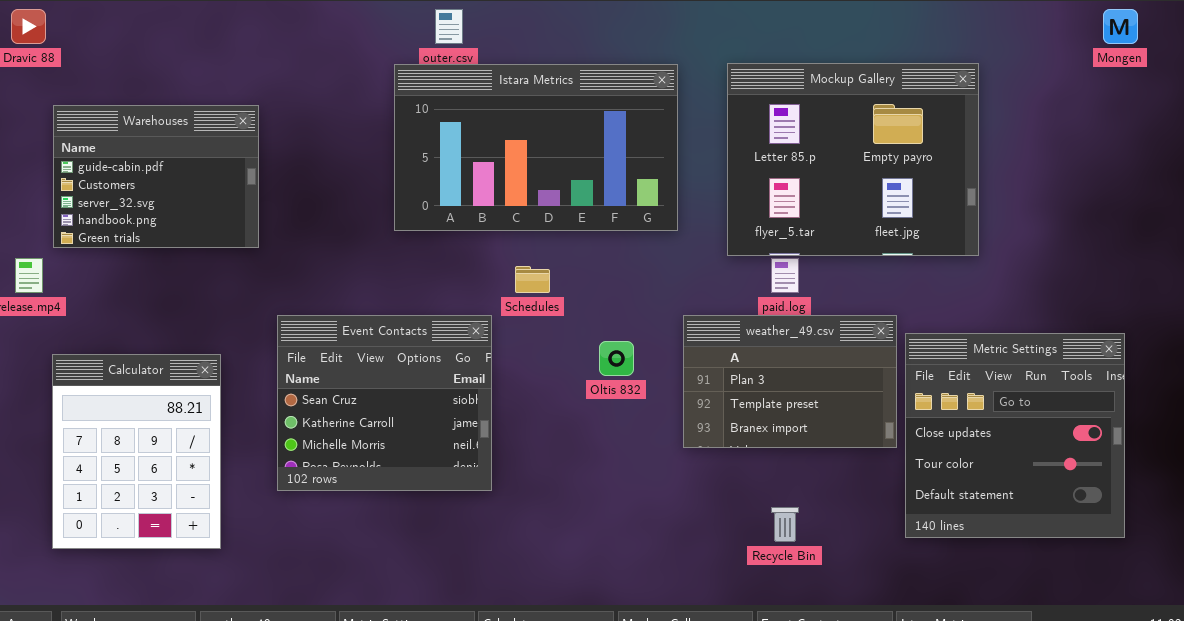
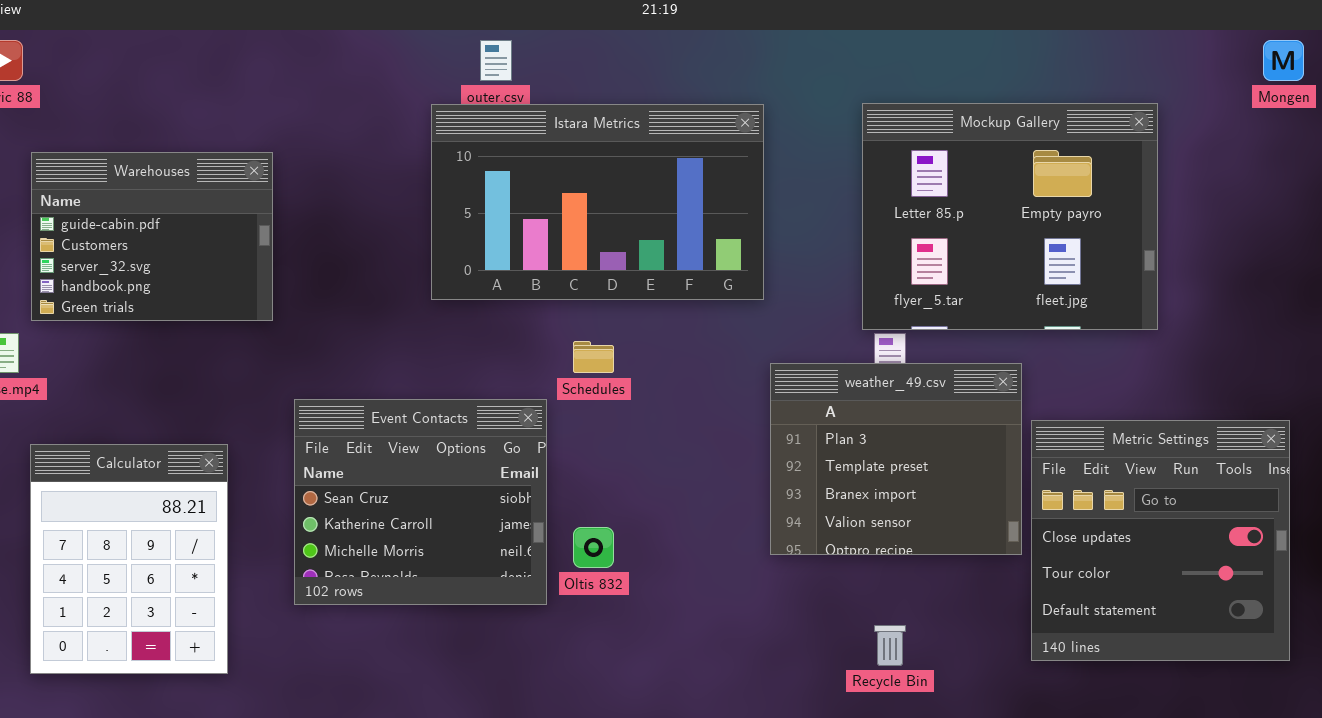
Mockup Gallery: [727,63,979,256] -> [862,103,1158,330], moved
weather_49.csv: [683,315,897,448] -> [770,363,1022,555], resized
Oltis 832: [599,341,634,376] -> [573,527,614,568], moved

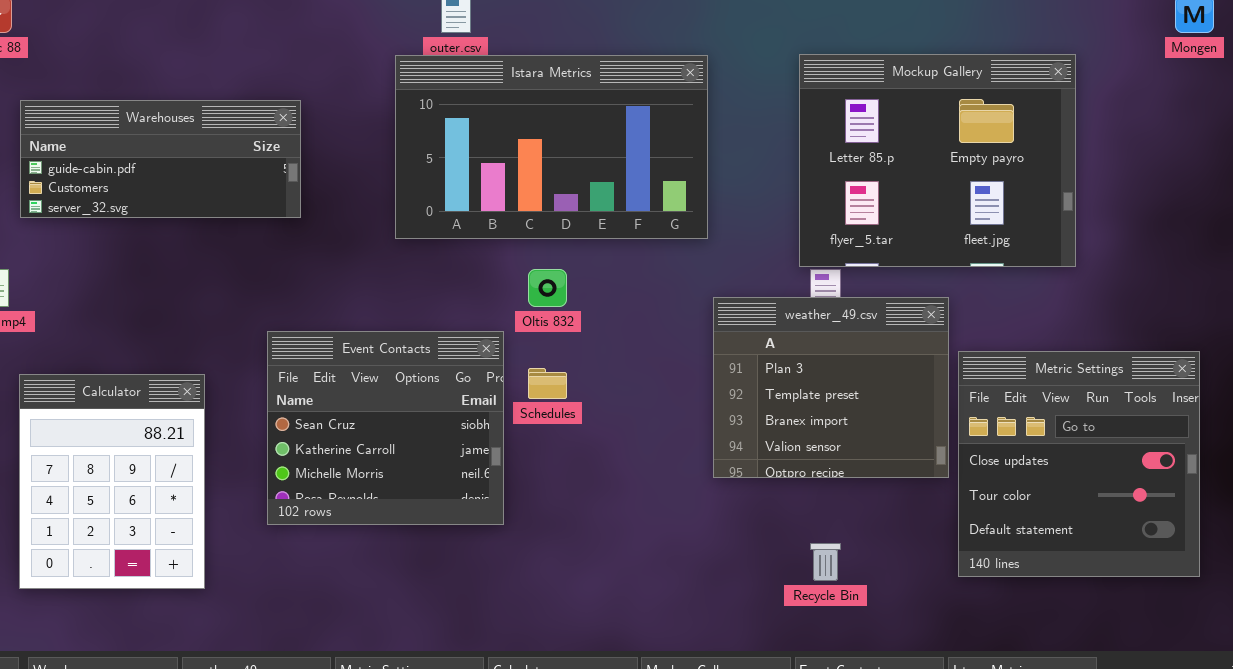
Warehouses: [31,152,273,321] -> [20,100,301,218], resized
Schedules: [573,341,614,373] -> [528,368,567,399], moved
Oltis 832: [573,527,614,568] -> [528,269,567,307], moved

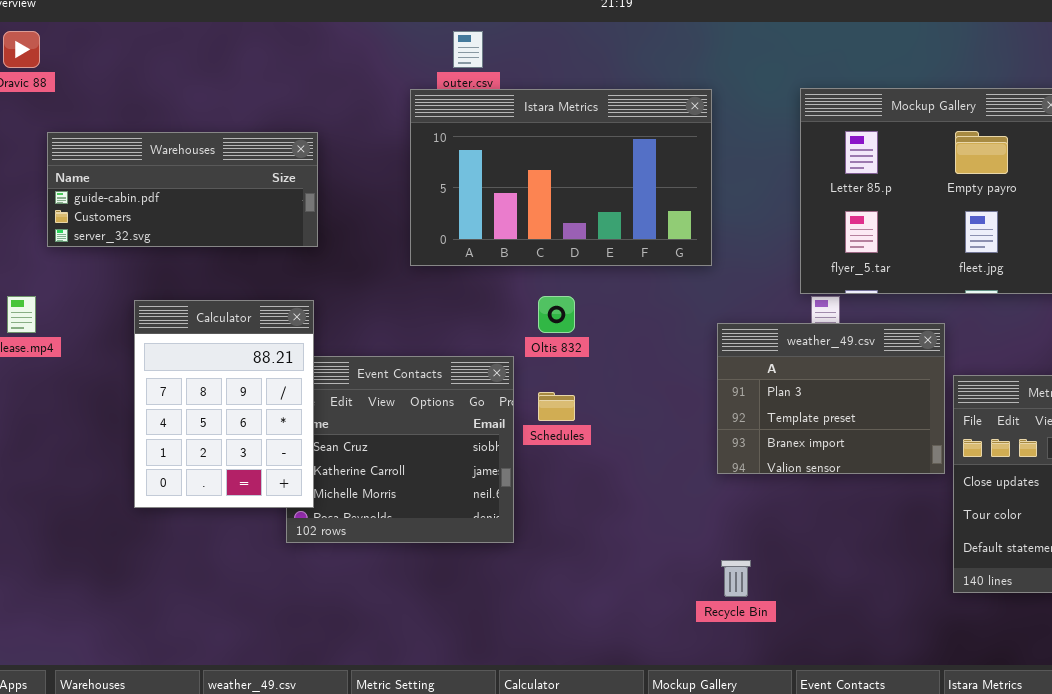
weather_49.csv: [713,297,949,478] -> [717,323,945,474], resized
Calculator: [19,374,205,589] -> [134,300,314,508], moved
Recycle Bin: [810,543,841,581] -> [721,560,751,597], moved

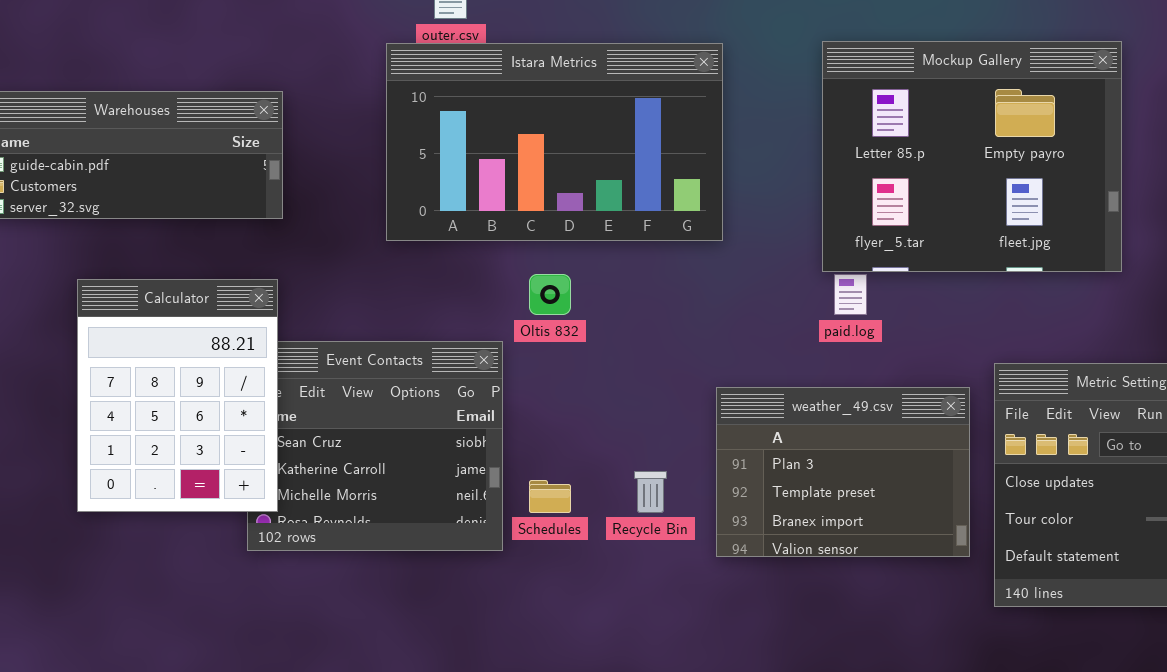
weather_49.csv: [717,323,945,474] -> [716,387,970,557], moved
Schedules: [538,392,575,421] -> [529,480,571,513], moved
Recycle Bin: [721,560,751,597] -> [634,471,667,513], moved

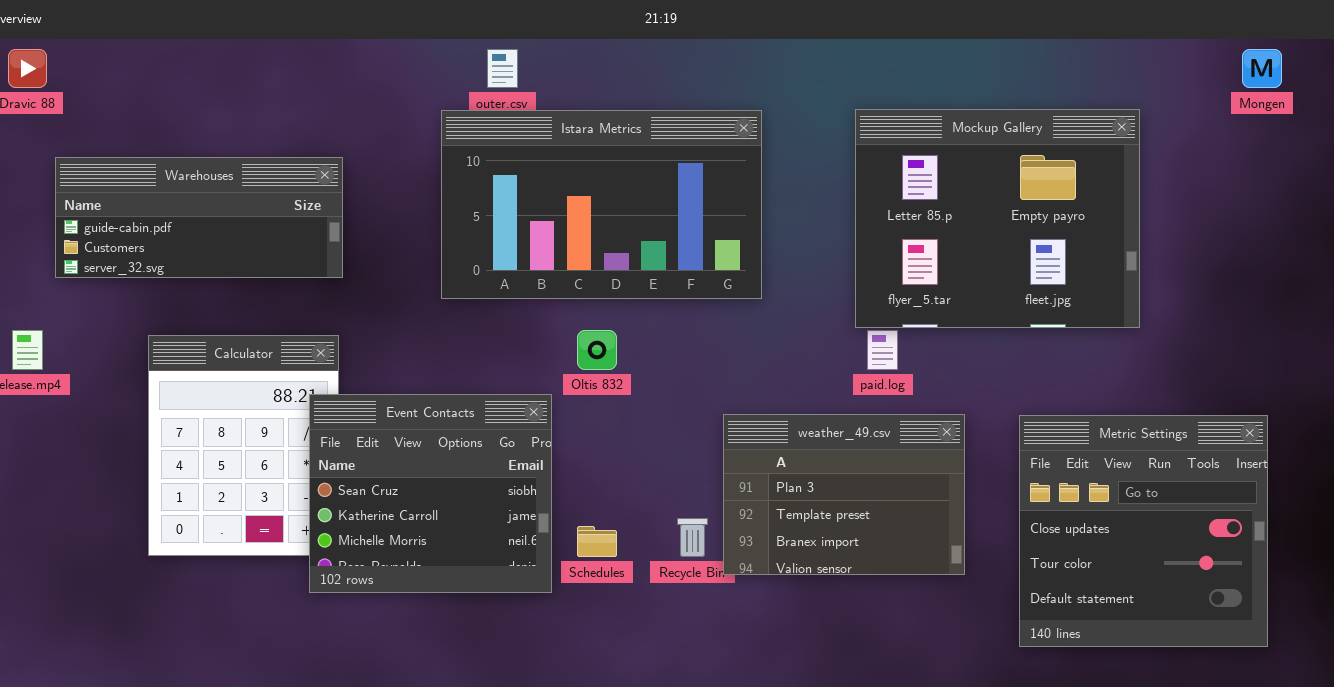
Event Contacts: [247,341,503,551] -> [309,394,552,593], raised
weather_49.csv: [716,387,970,557] -> [723,414,965,575], moved

